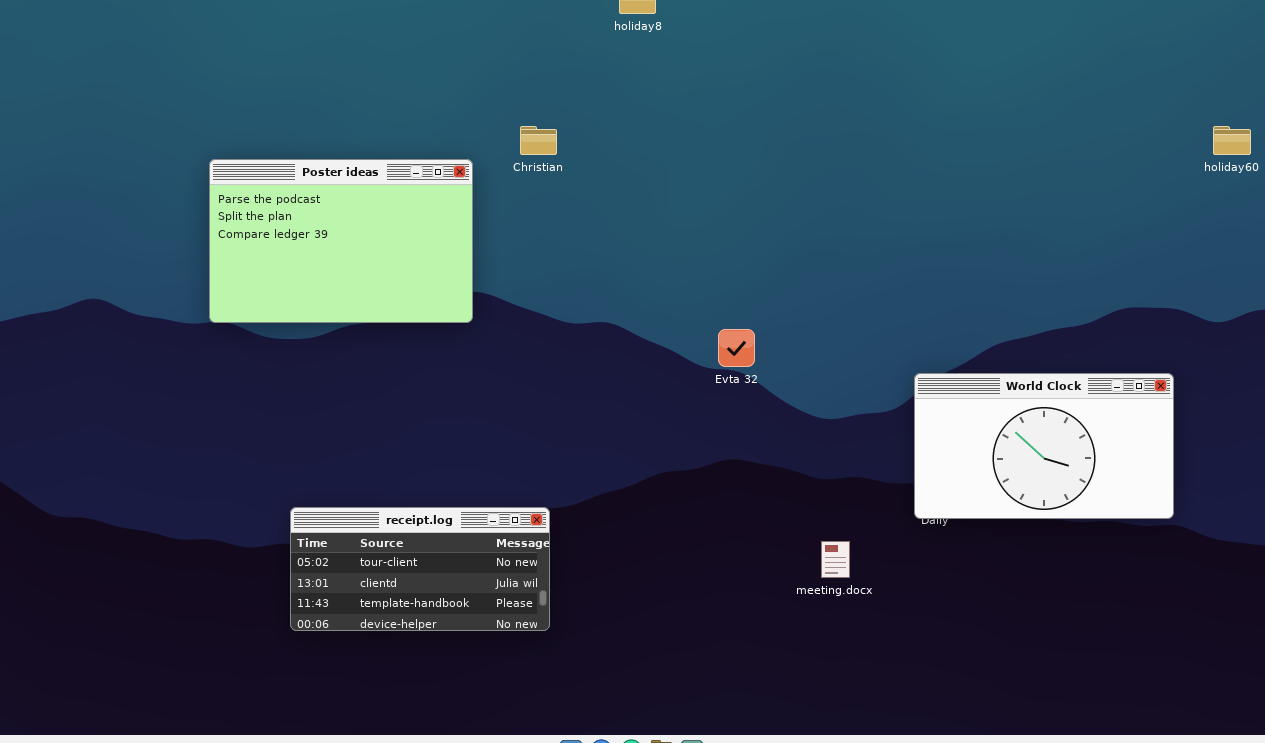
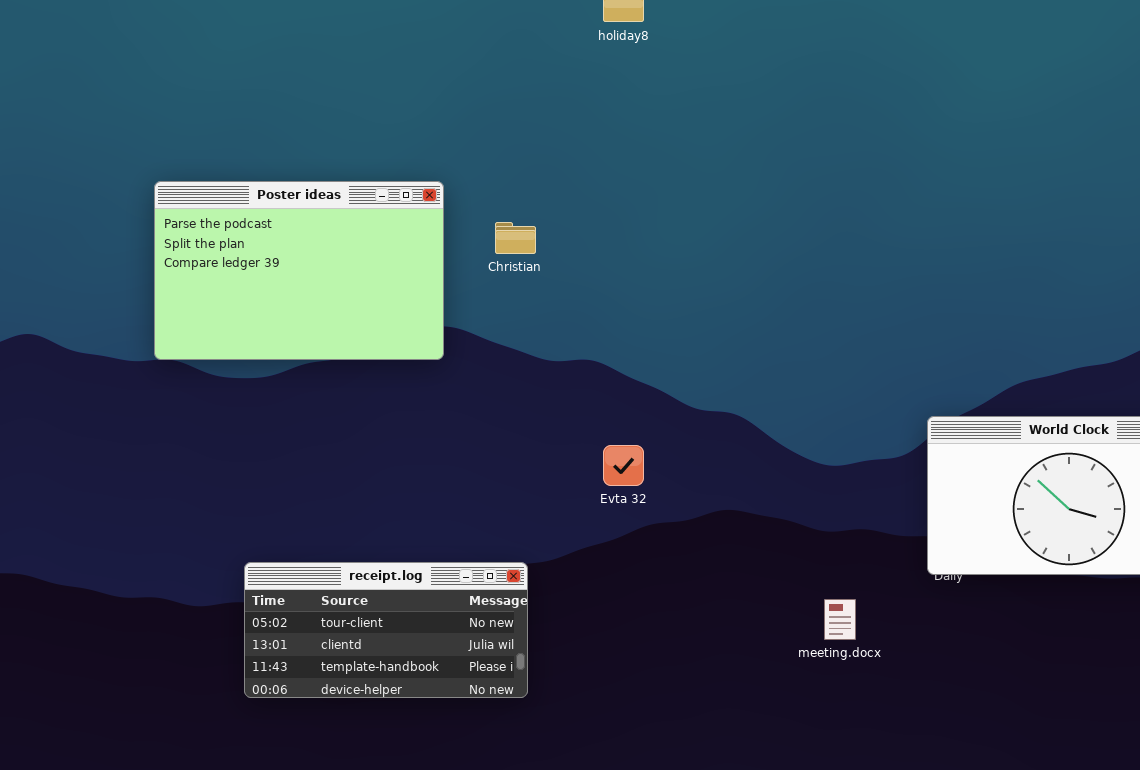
Christian: [520,126,557,155] -> [495,222,536,254], moved
Evta 32: [718,329,755,367] -> [603,445,644,486], moved

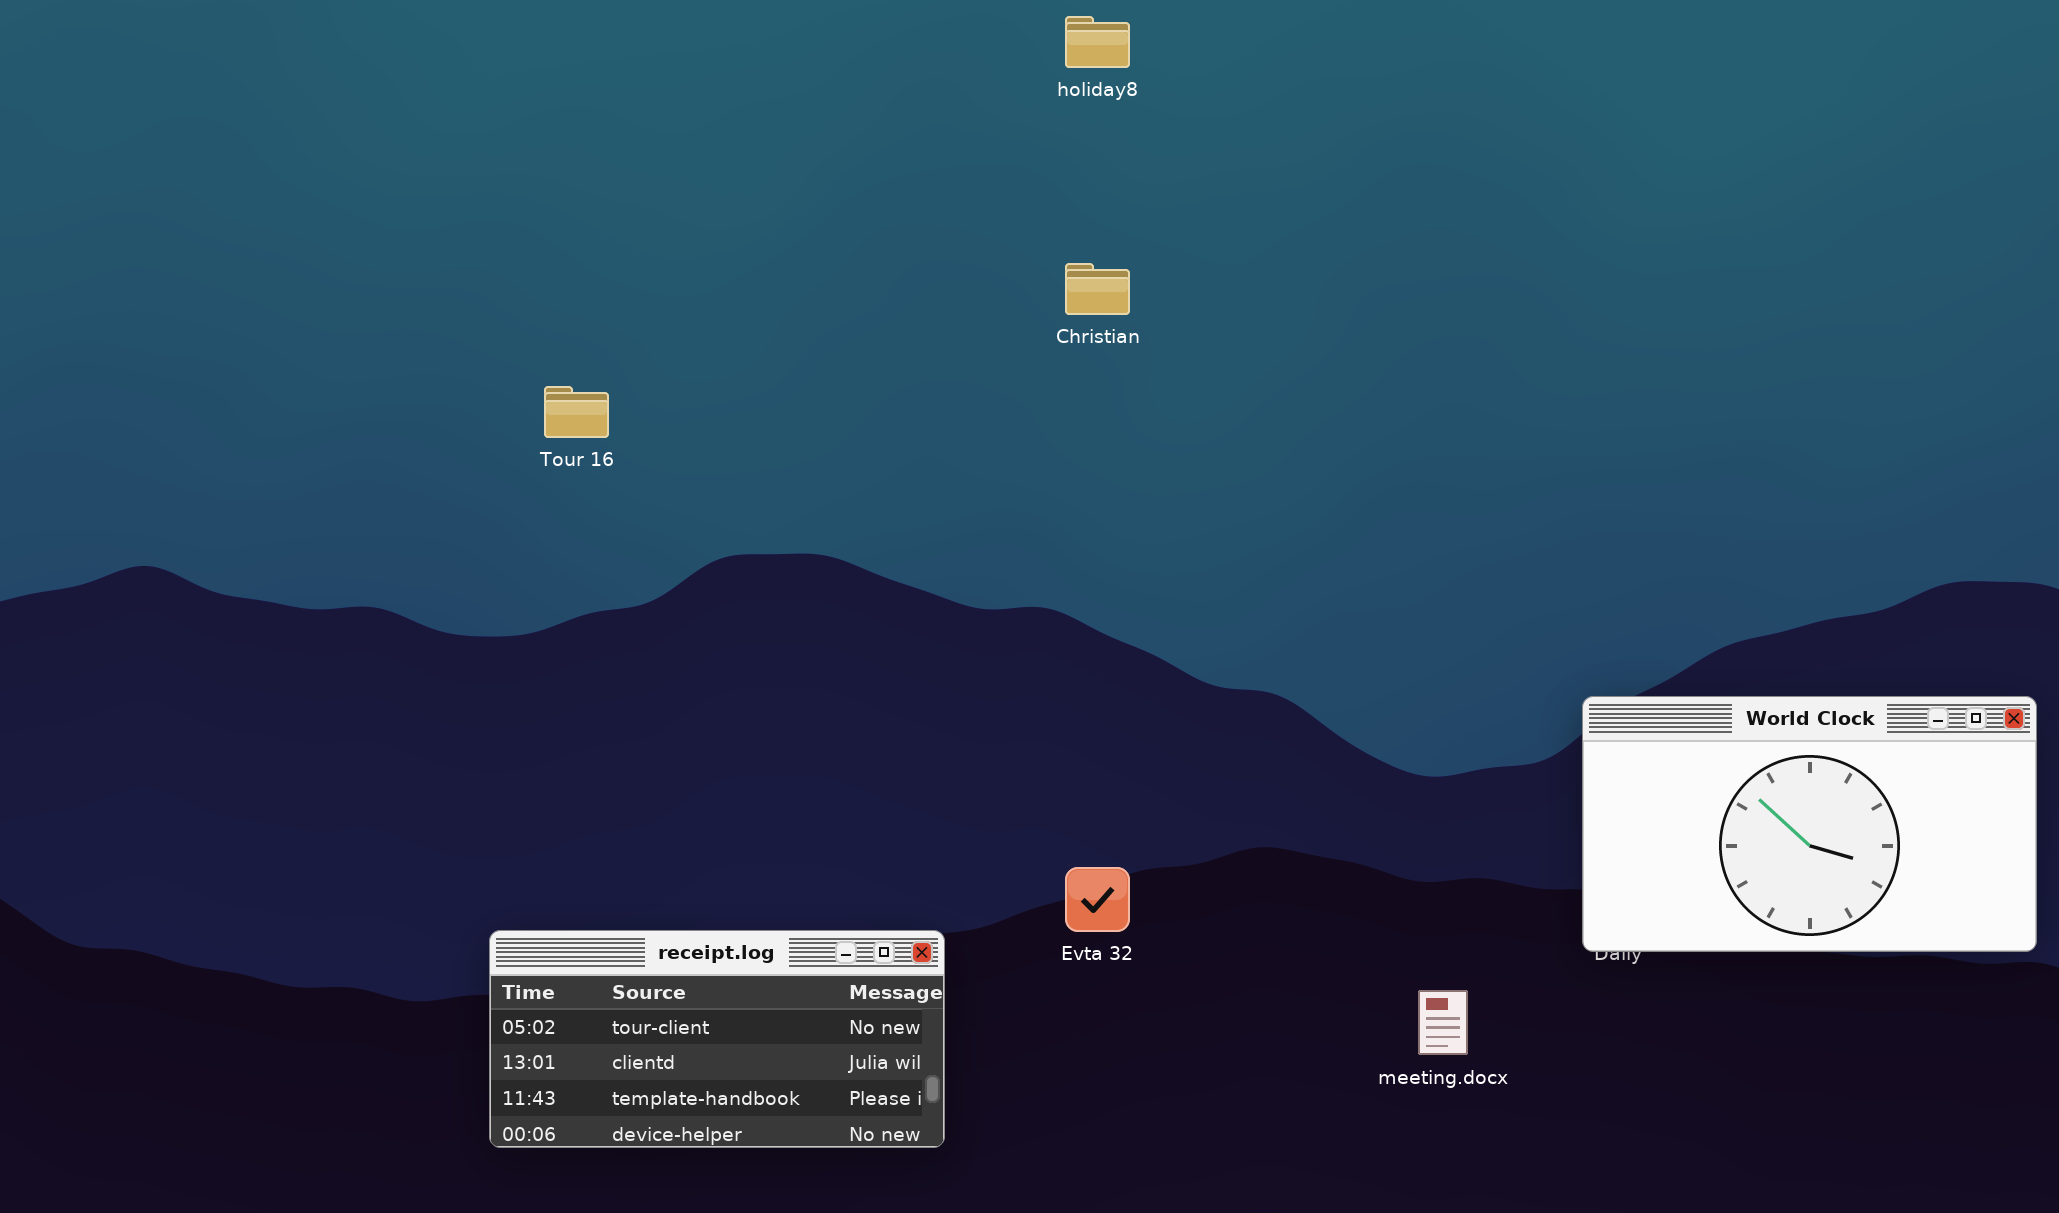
Poster ideas: [154,181,444,360] -> none, closed
Christian: [495,222,536,254] -> [1065,263,1130,315], moved
Evta 32: [603,445,644,486] -> [1065,867,1130,932], moved

